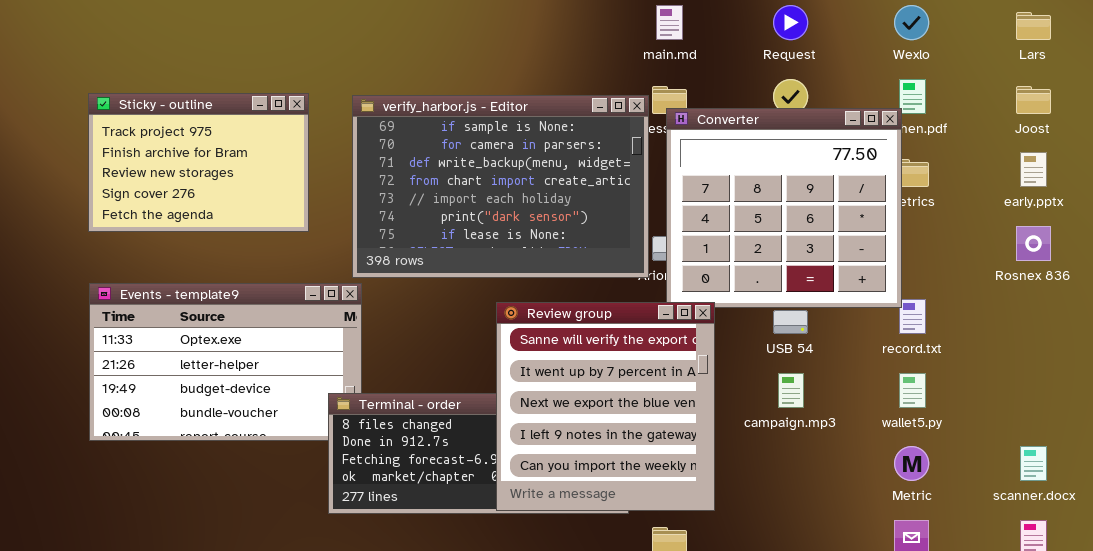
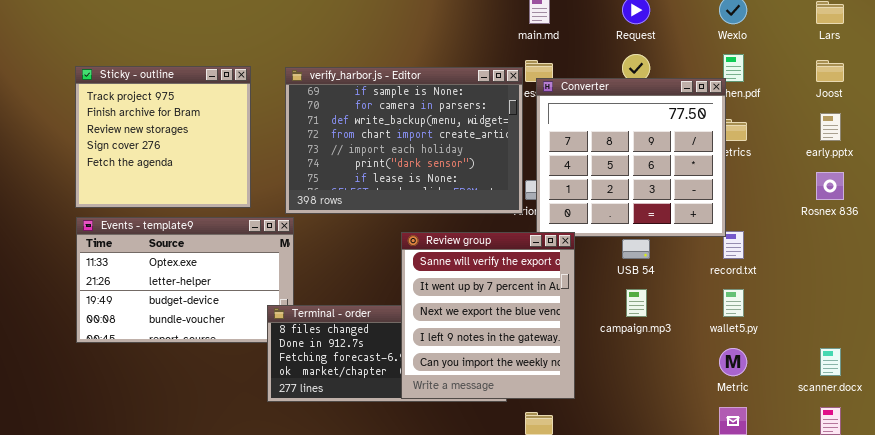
Sticky - outline: [88,93,309,232] -> [75,66,251,208], resized

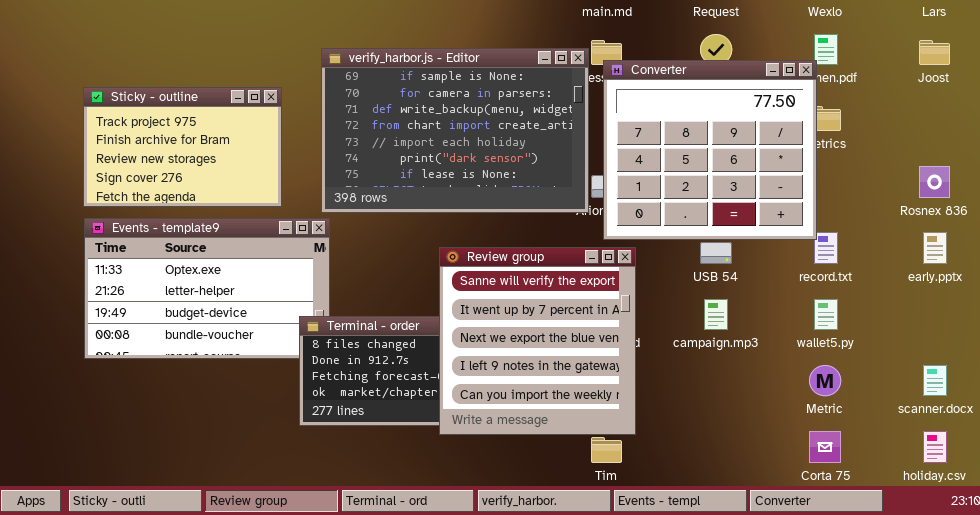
Sticky - outline: [75,66,251,208] -> [83,87,282,207], resized
early.pptx: [820,113,841,141] -> [923,232,947,264], moved
Review group: [401,232,575,399] -> [439,247,636,435], moved

